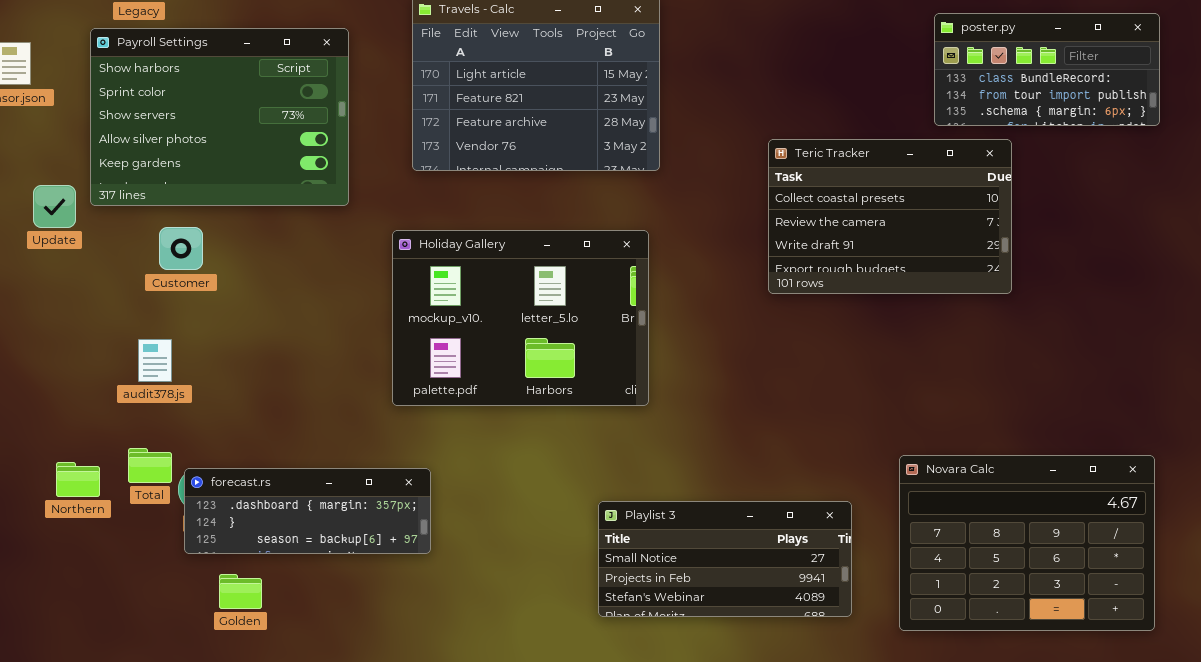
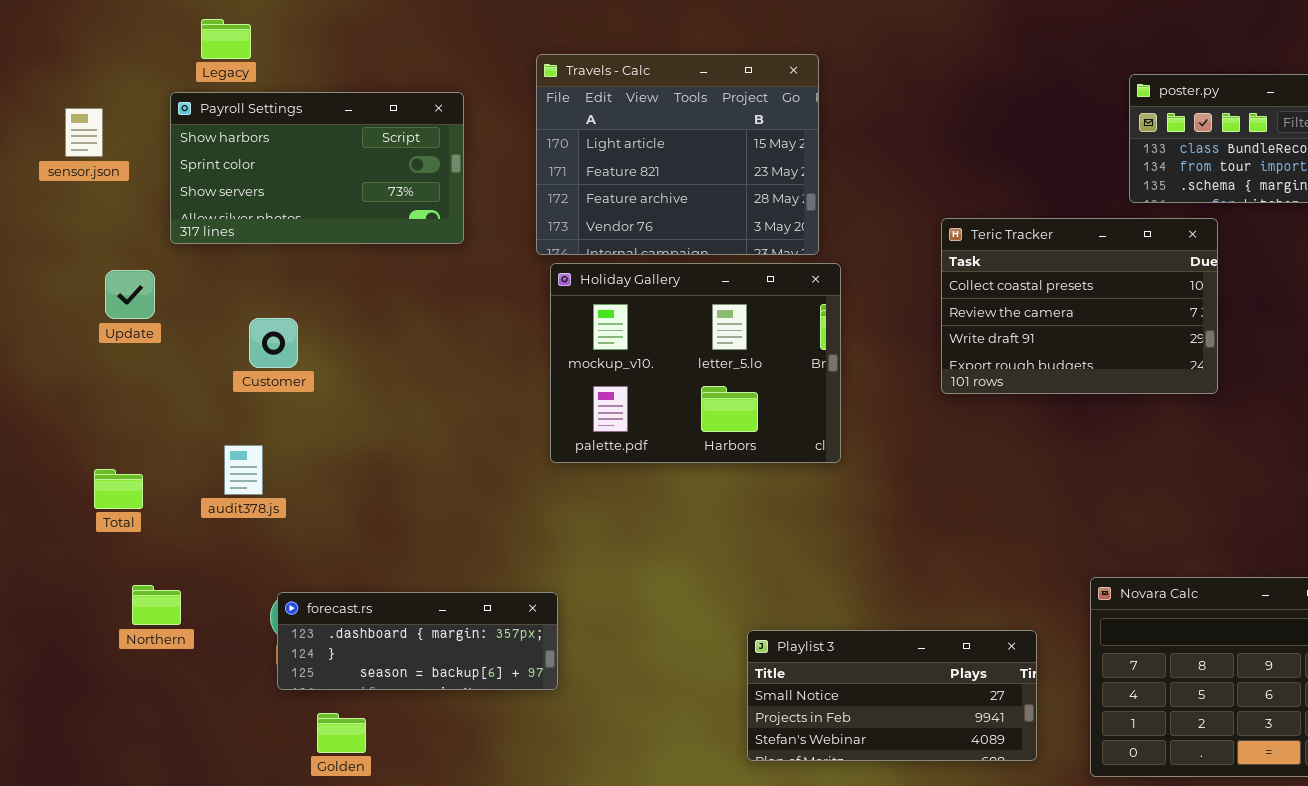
Payroll Settings: [90,28,349,206] -> [170,92,464,244], resized
Holiday Gallery: [392,230,649,406] -> [550,263,841,463], moved
Total: [128,448,172,483] -> [94,469,143,509], moved

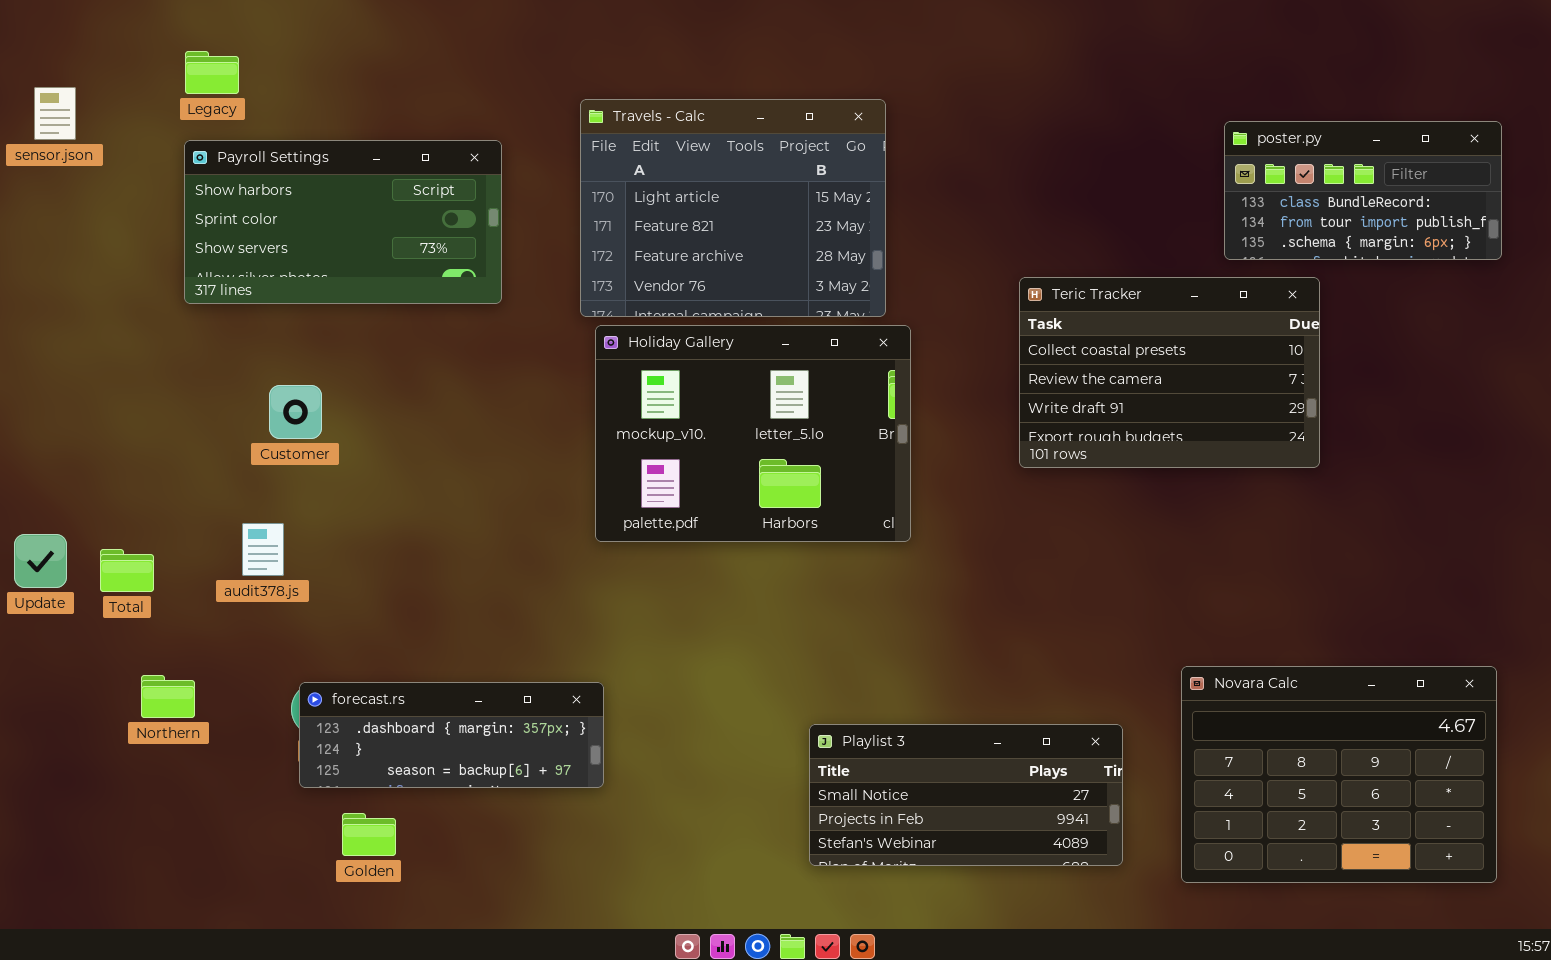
Legacy: [201,19,251,59] -> [185,51,239,94], moved
sensor.json: [65,108,103,157] -> [34,87,76,140], moved
Update: [105,270,155,319] -> [14,534,67,588], moved

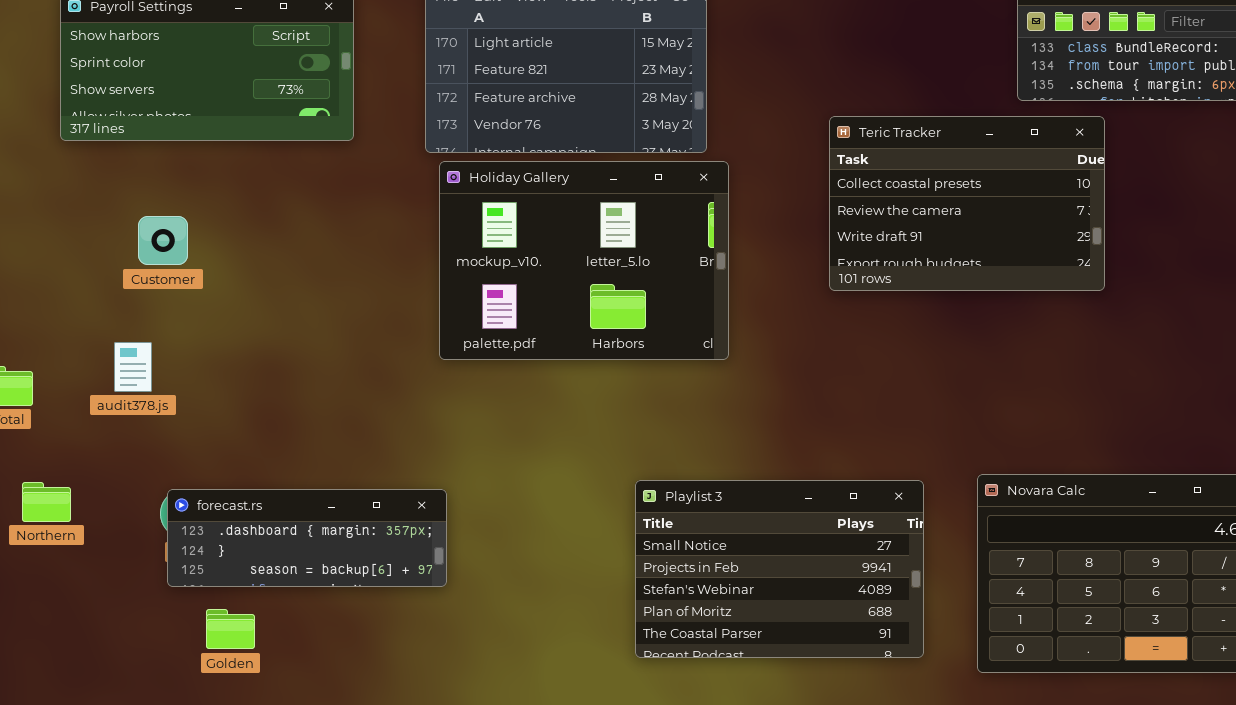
Playlist 3: [809,724,1123,866] -> [635,480,924,658], resized

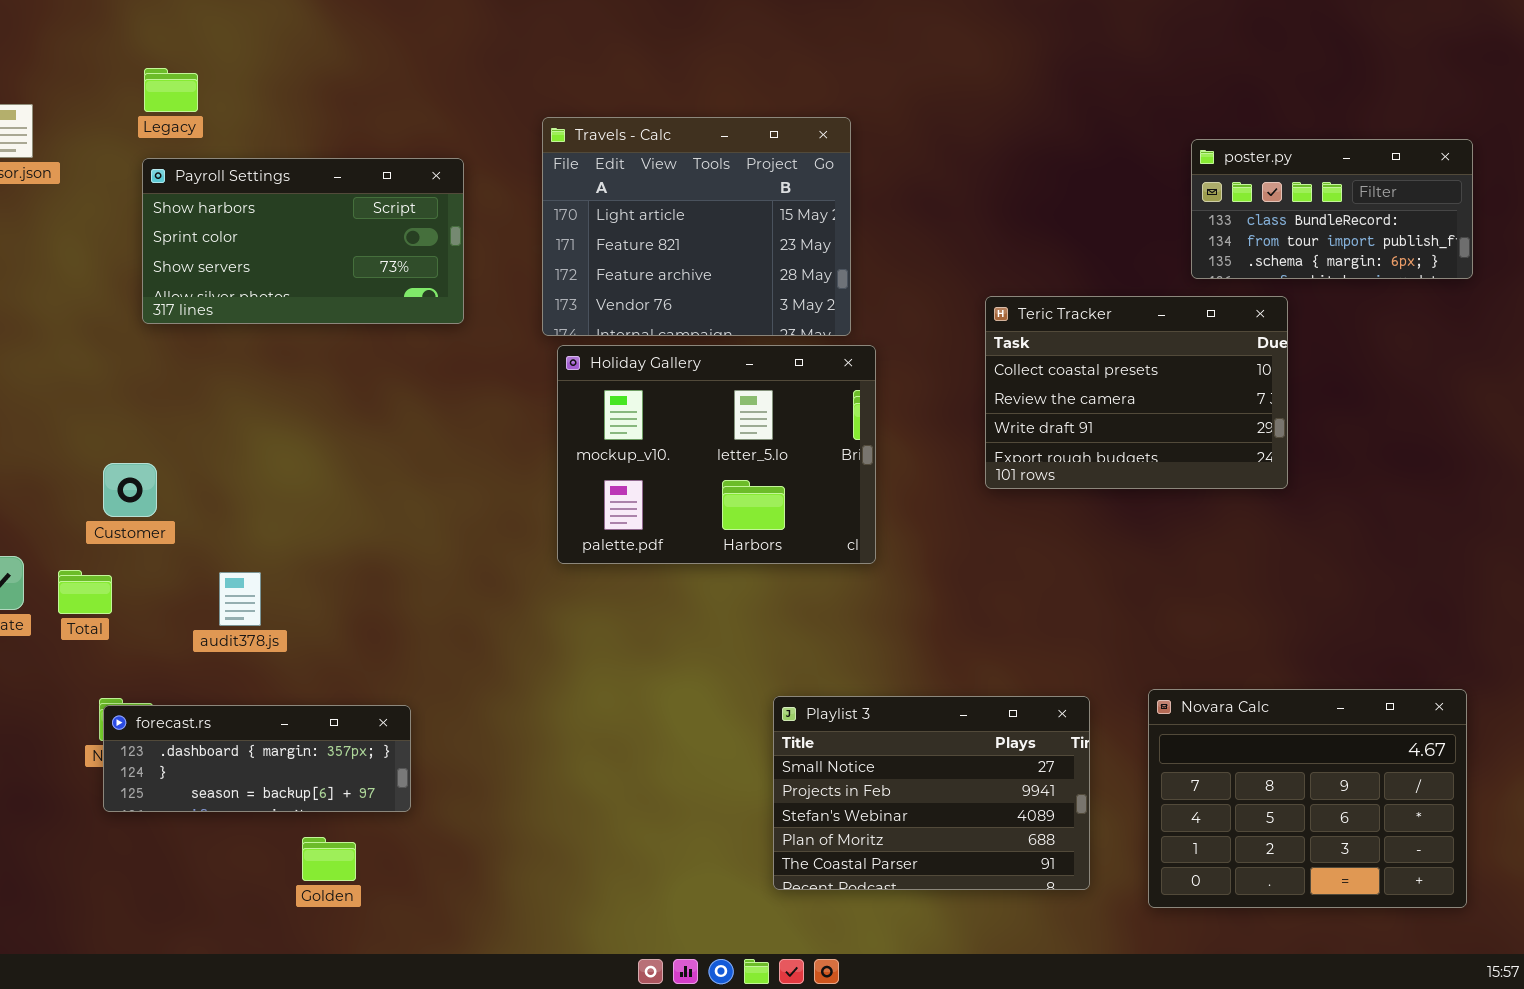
Customer: [138,216,188,265] -> [103,463,157,517], moved
audit378.js: [114,342,152,392] -> [219,572,261,626], moved
forecast.rs: [167,489,447,587] -> [103,705,411,812], moved

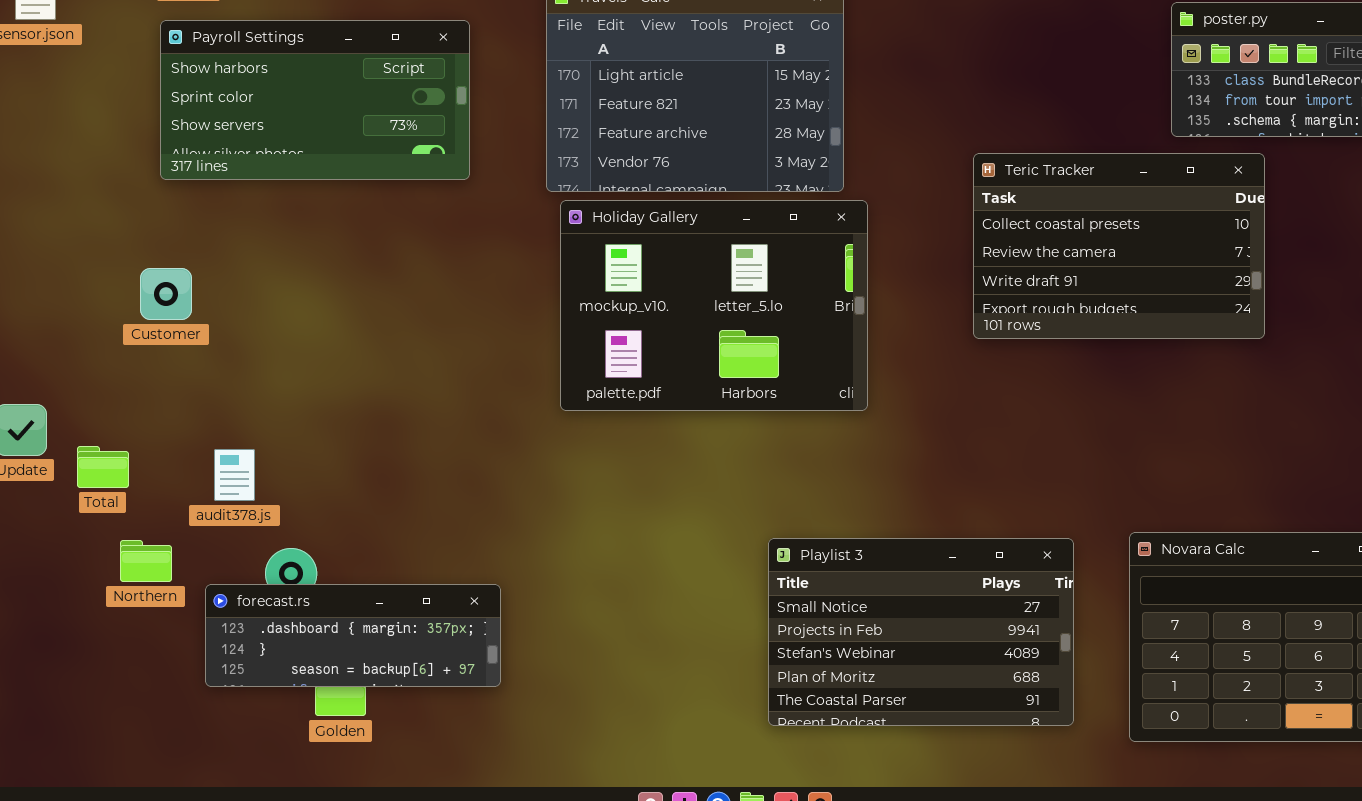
Customer: [103,463,157,517] -> [140,268,192,320], moved
Total: [58,570,112,614] -> [77,446,129,488], moved
audit378.js: [219,572,261,626] -> [214,449,255,501], moved
forecast.rs: [103,705,411,812] -> [205,584,501,687], moved

